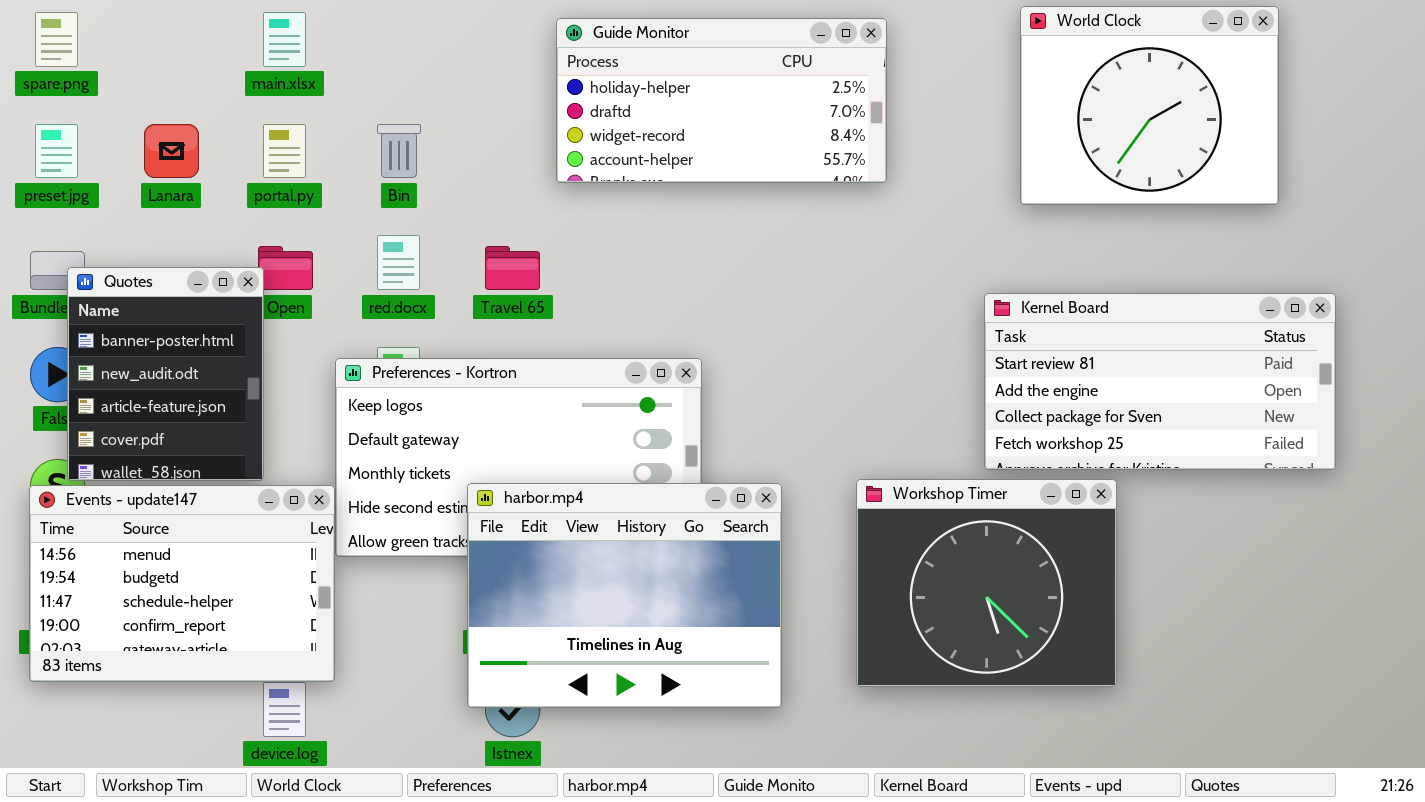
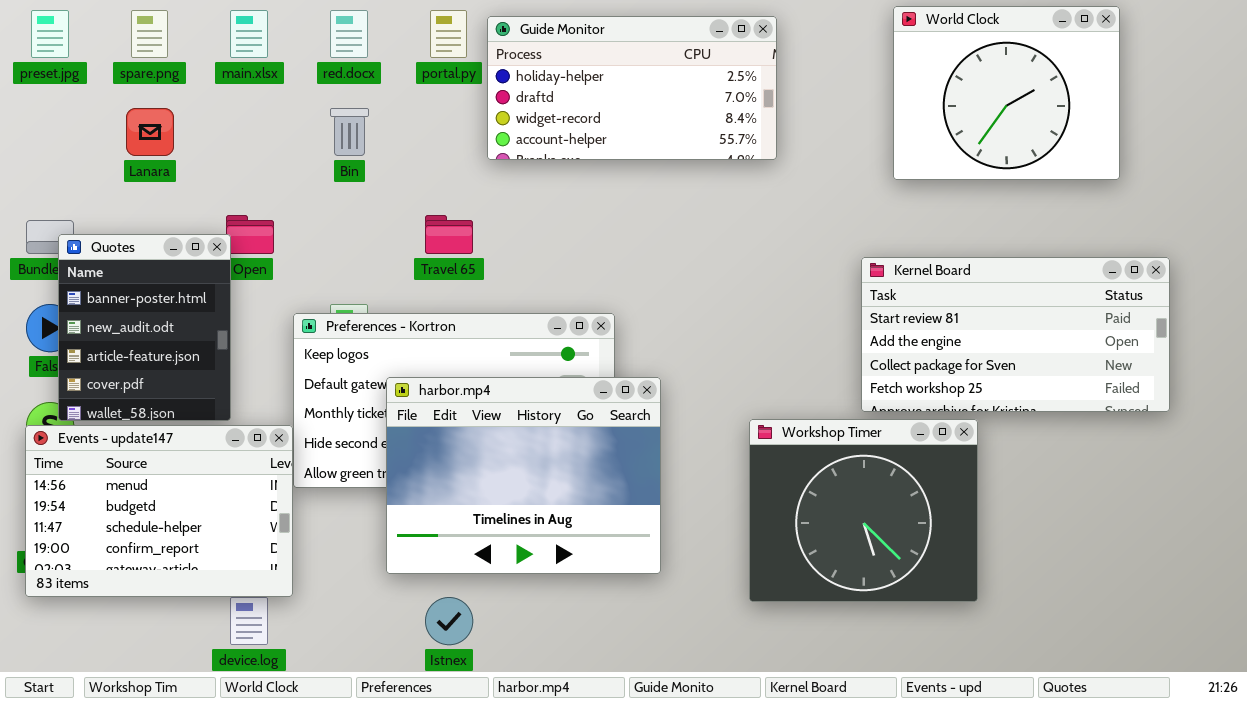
spare.png: [35,12,78,67] -> [131,10,168,58], moved
preset.jpg: [35,124,78,178] -> [31,10,69,58], moved
portal.py: [263,124,306,178] -> [430,10,467,58], moved
red.docx: [377,235,420,290] -> [330,10,368,58], moved
harbor.mp4: [467,483,782,708] -> [386,377,661,574], moved

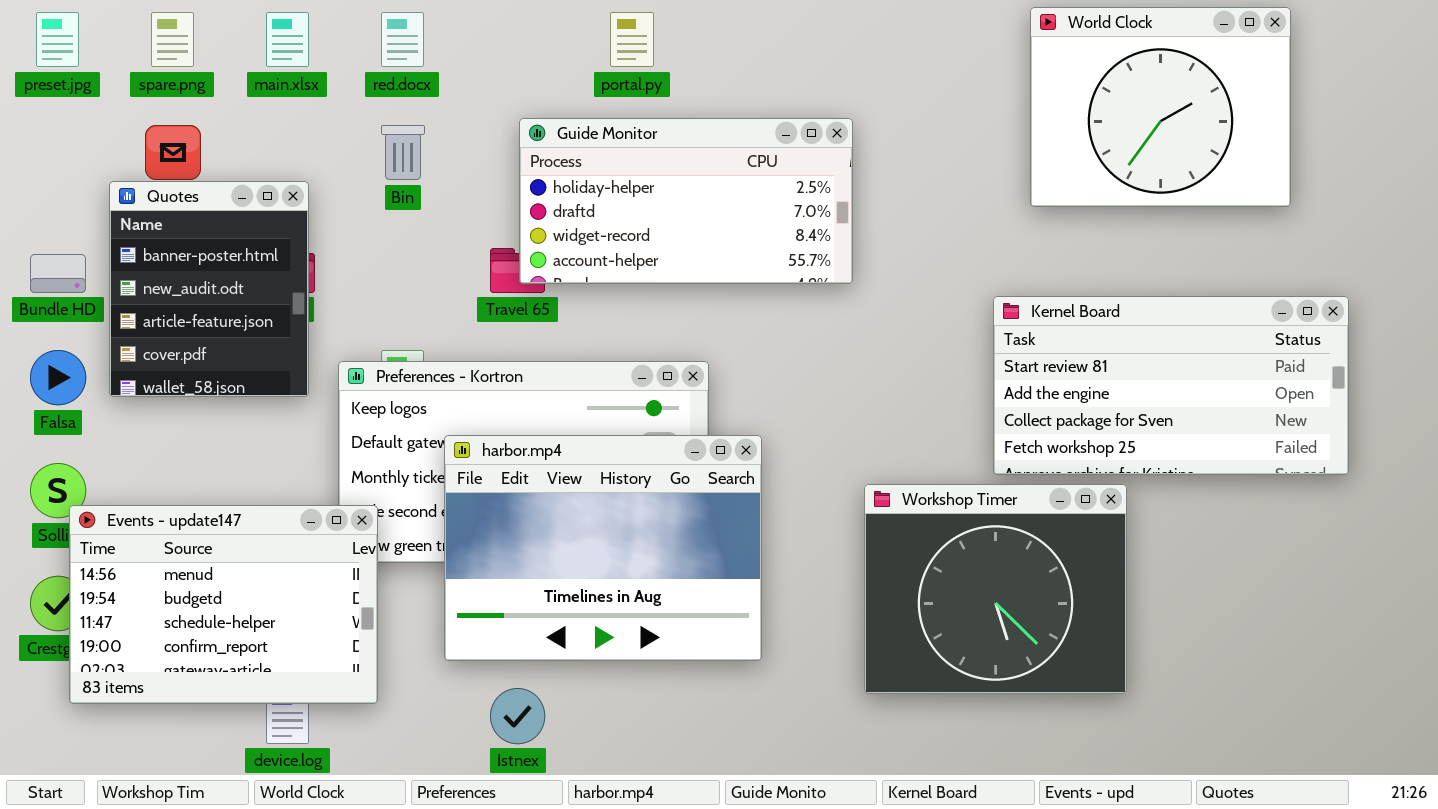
portal.py: [430,10,467,58] -> [610,12,654,67], moved
Guide Monitor: [487,16,777,160] -> [519,118,853,284], moved
Quotes: [58,234,231,421] -> [109,181,309,397], moved
Events - update147: [25,425,293,597] -> [69,505,378,704], moved

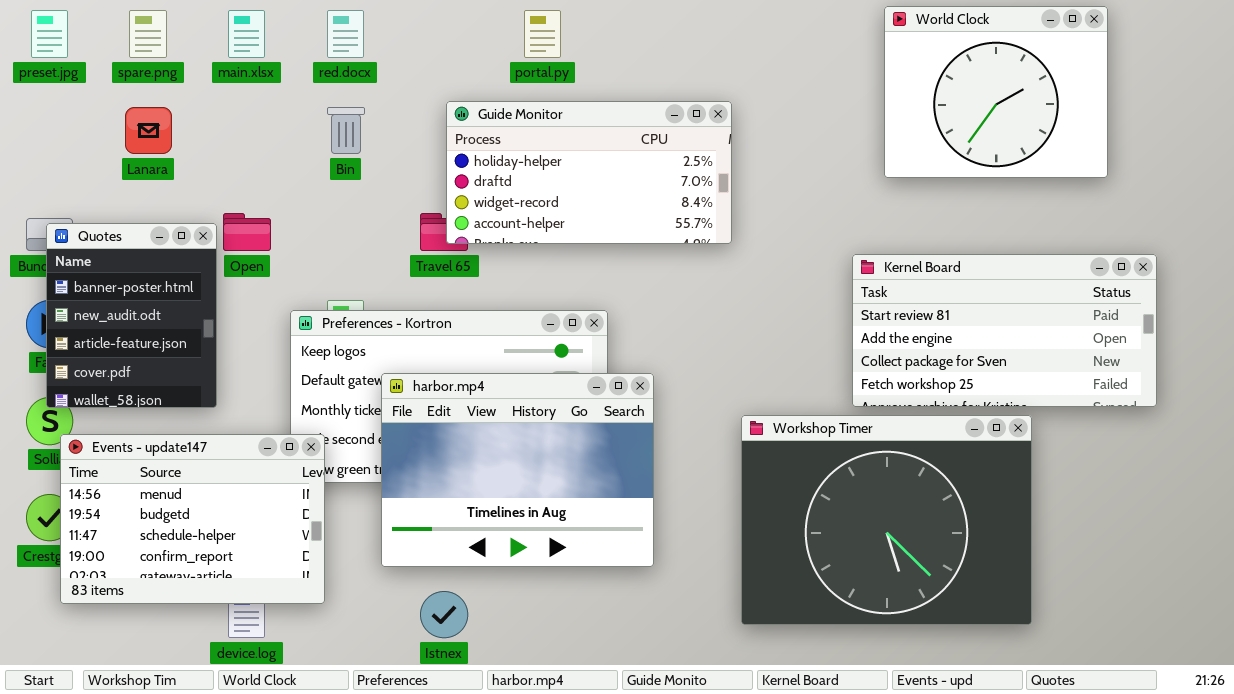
Quotes: [109,181,309,397] -> [46,223,217,408], moved
Workshop Timer: [864,484,1127,694] -> [741,415,1032,625], resized

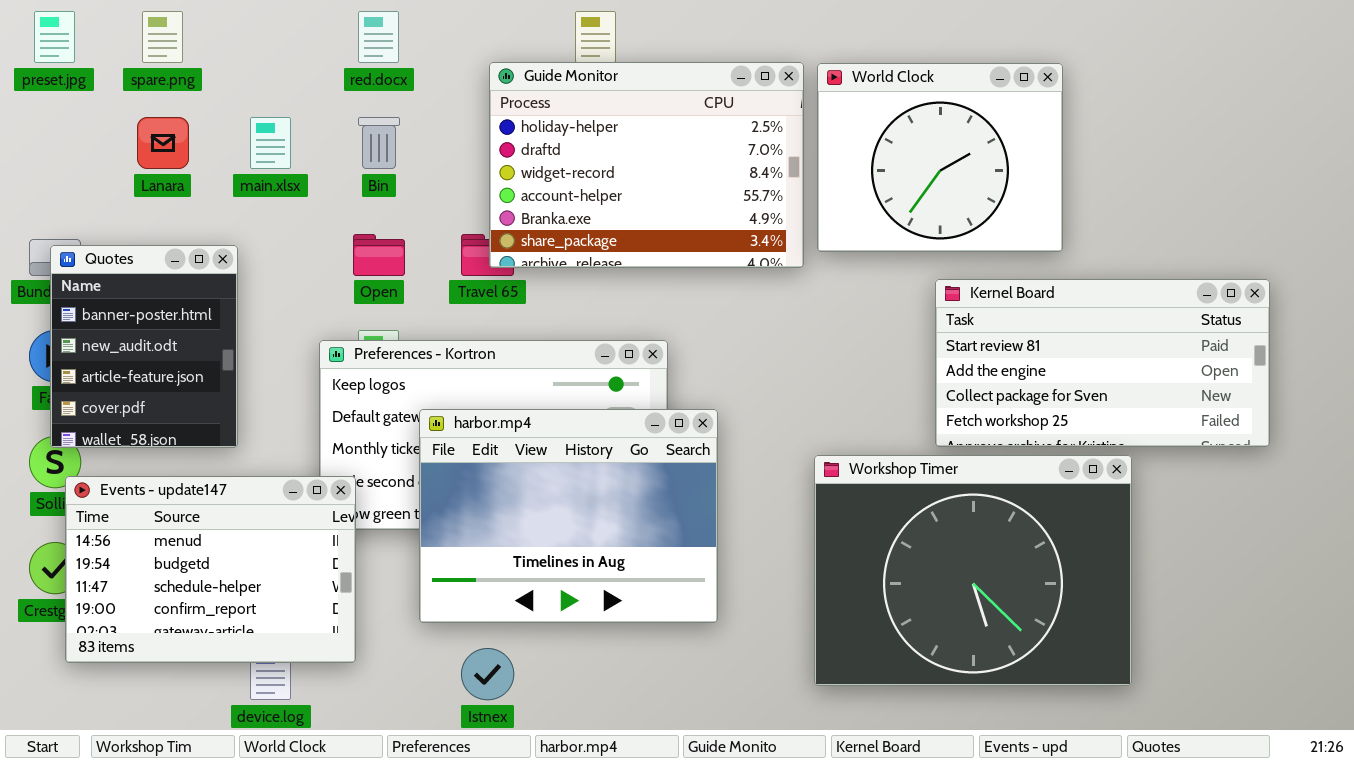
World Clock: [884,6,1108,178] -> [817,63,1063,252], moved
main.xlsx: [228,10,265,58] -> [250,117,291,169], moved
Guide Monitor: [446,101,732,244] -> [489,62,804,268], resized
Open: [223,213,271,251] -> [353,234,405,276], moved

